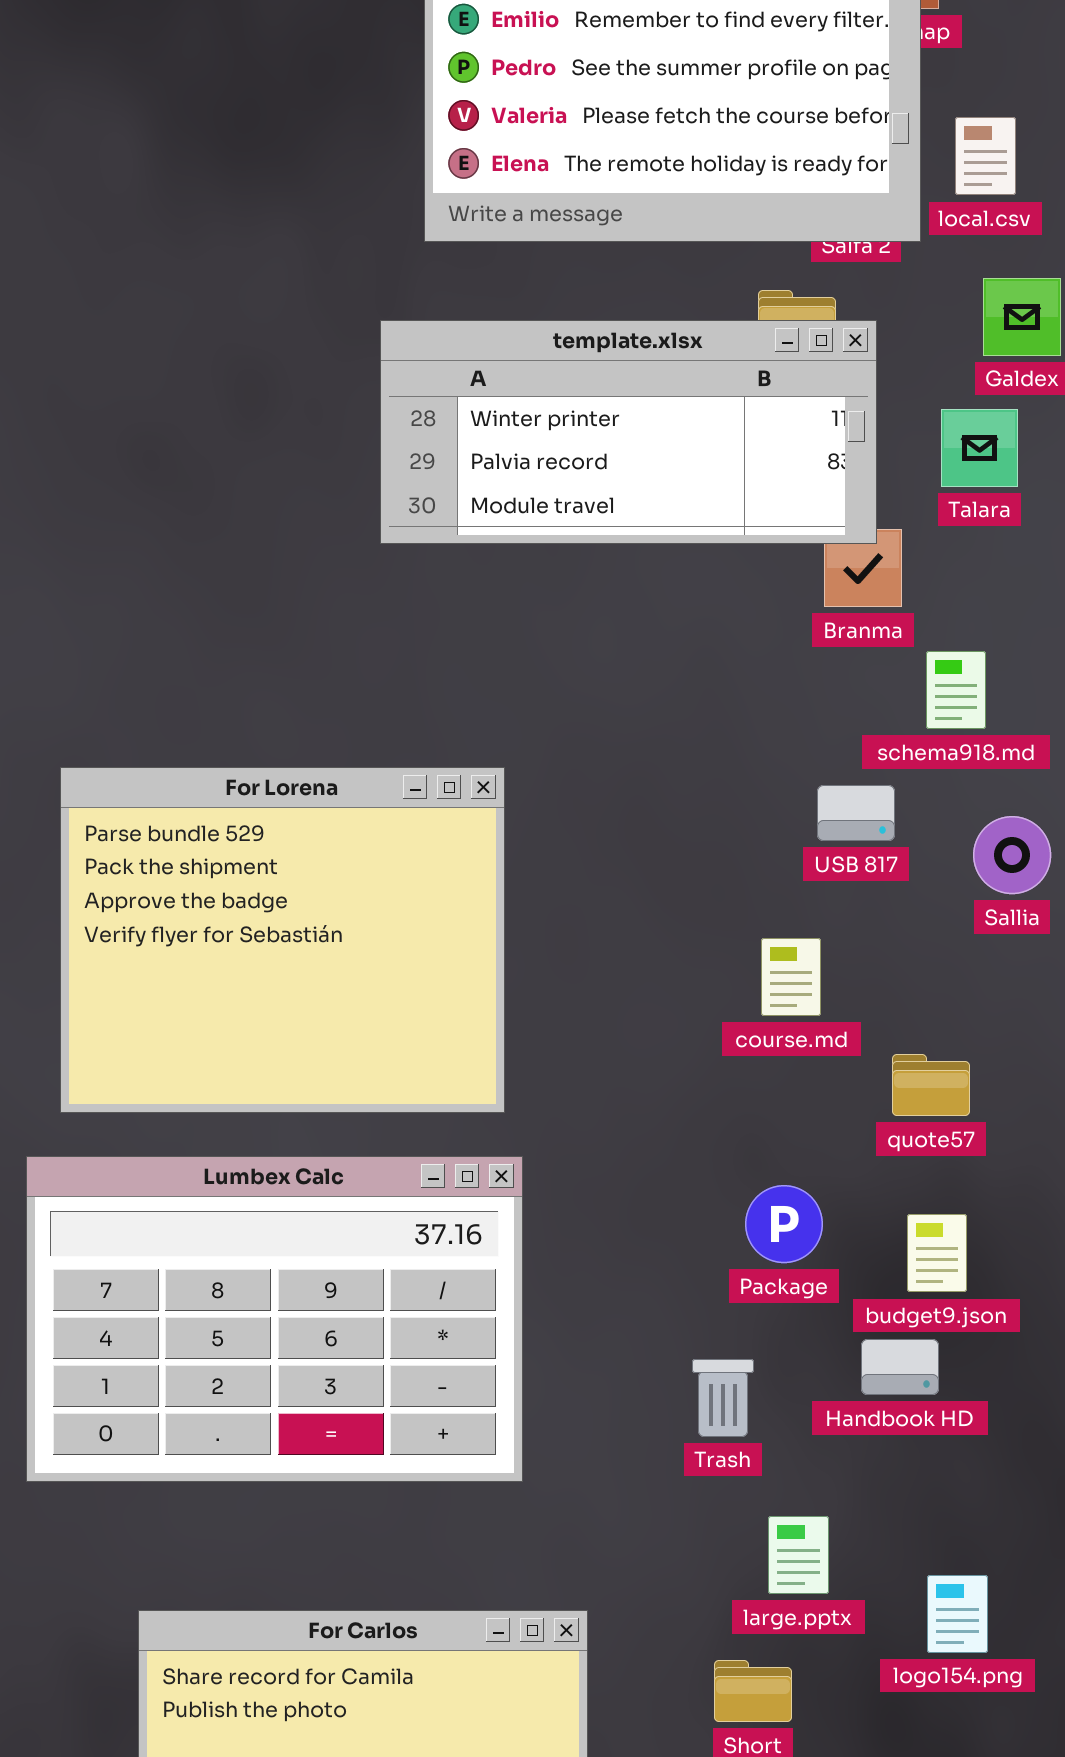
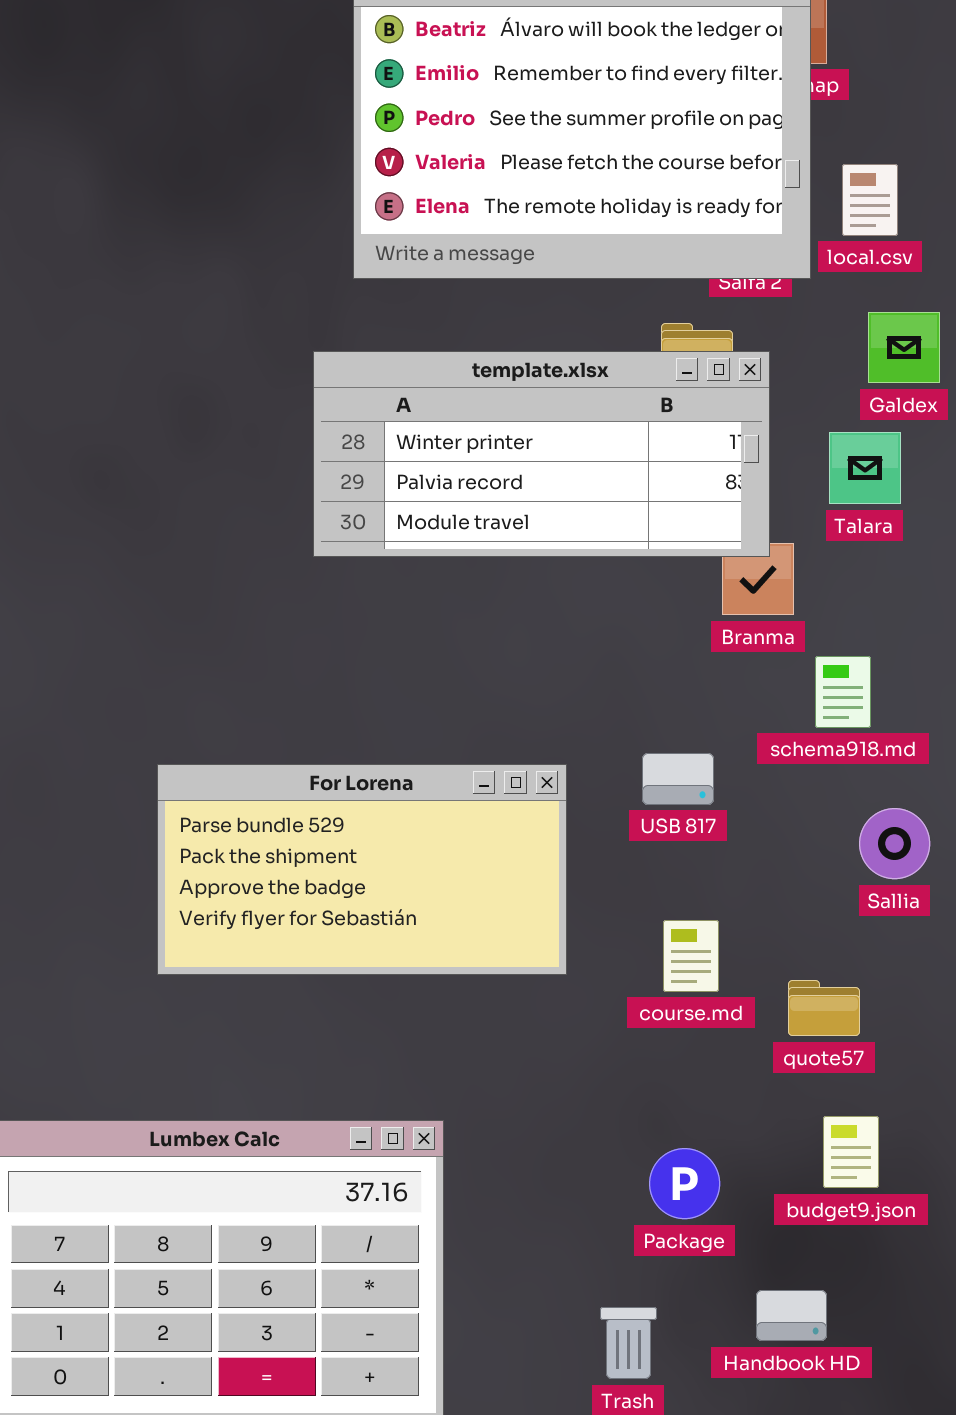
For Lorena: [60,767,505,1113] -> [157,764,567,975], moved, resized
USB 817: [817,785,895,841] -> [642,753,714,805], moved
quote57: [892,1054,970,1116] -> [788,980,860,1036], moved
budget9.json: [907,1214,967,1292] -> [823,1116,879,1188], moved

